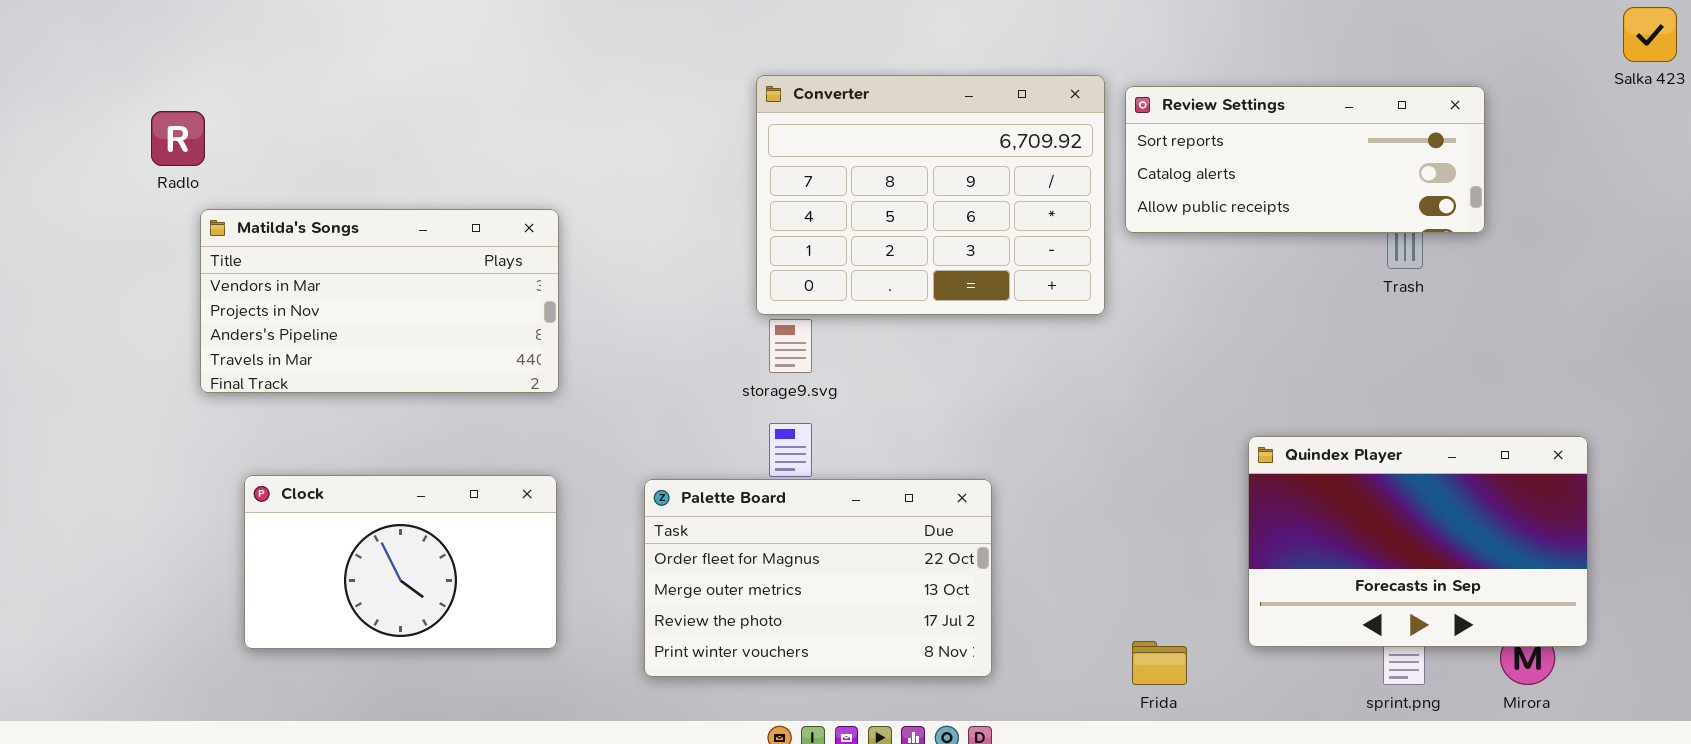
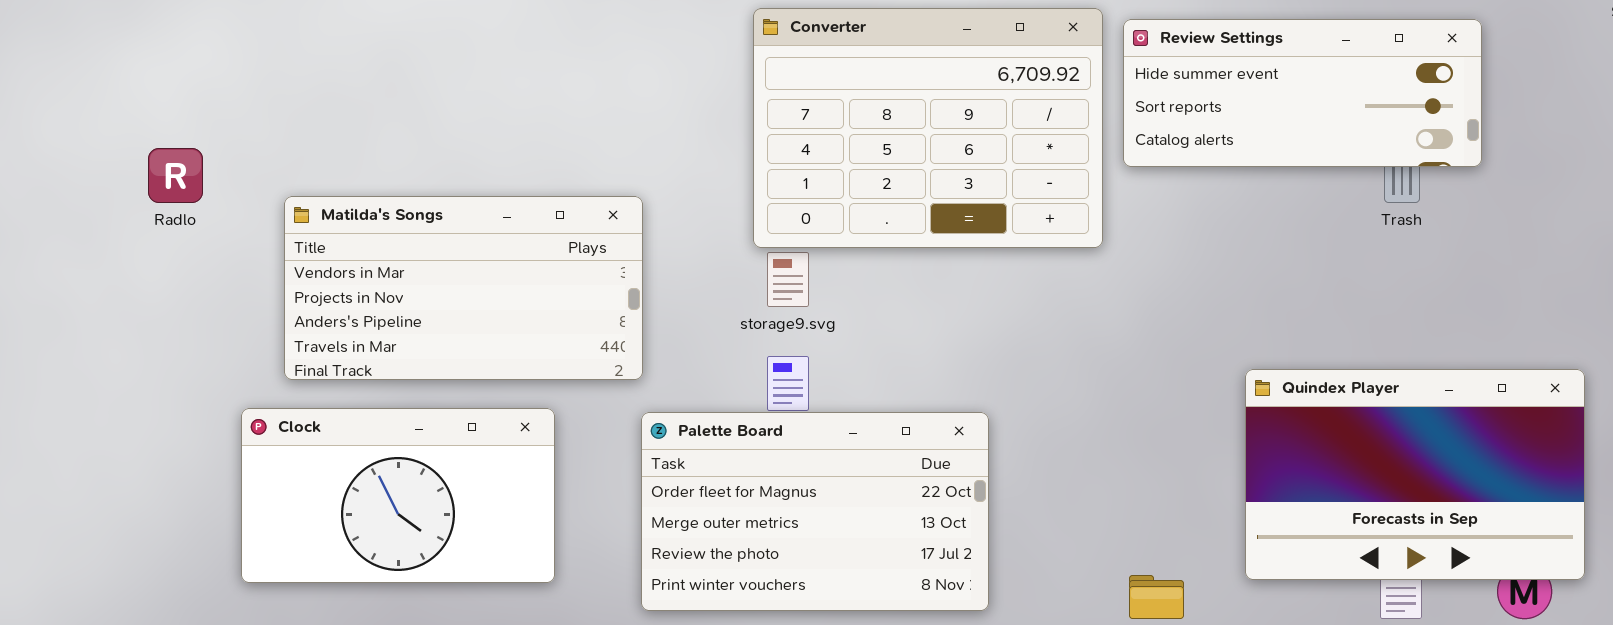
Review Settings: [1125,86,1485,233] -> [1123,19,1482,167], scrolled up 1 row
Radlo: [151,111,205,166] -> [148,148,203,203], moved
Matilda's Songs: [200,209,559,393] -> [284,196,643,380], moved

